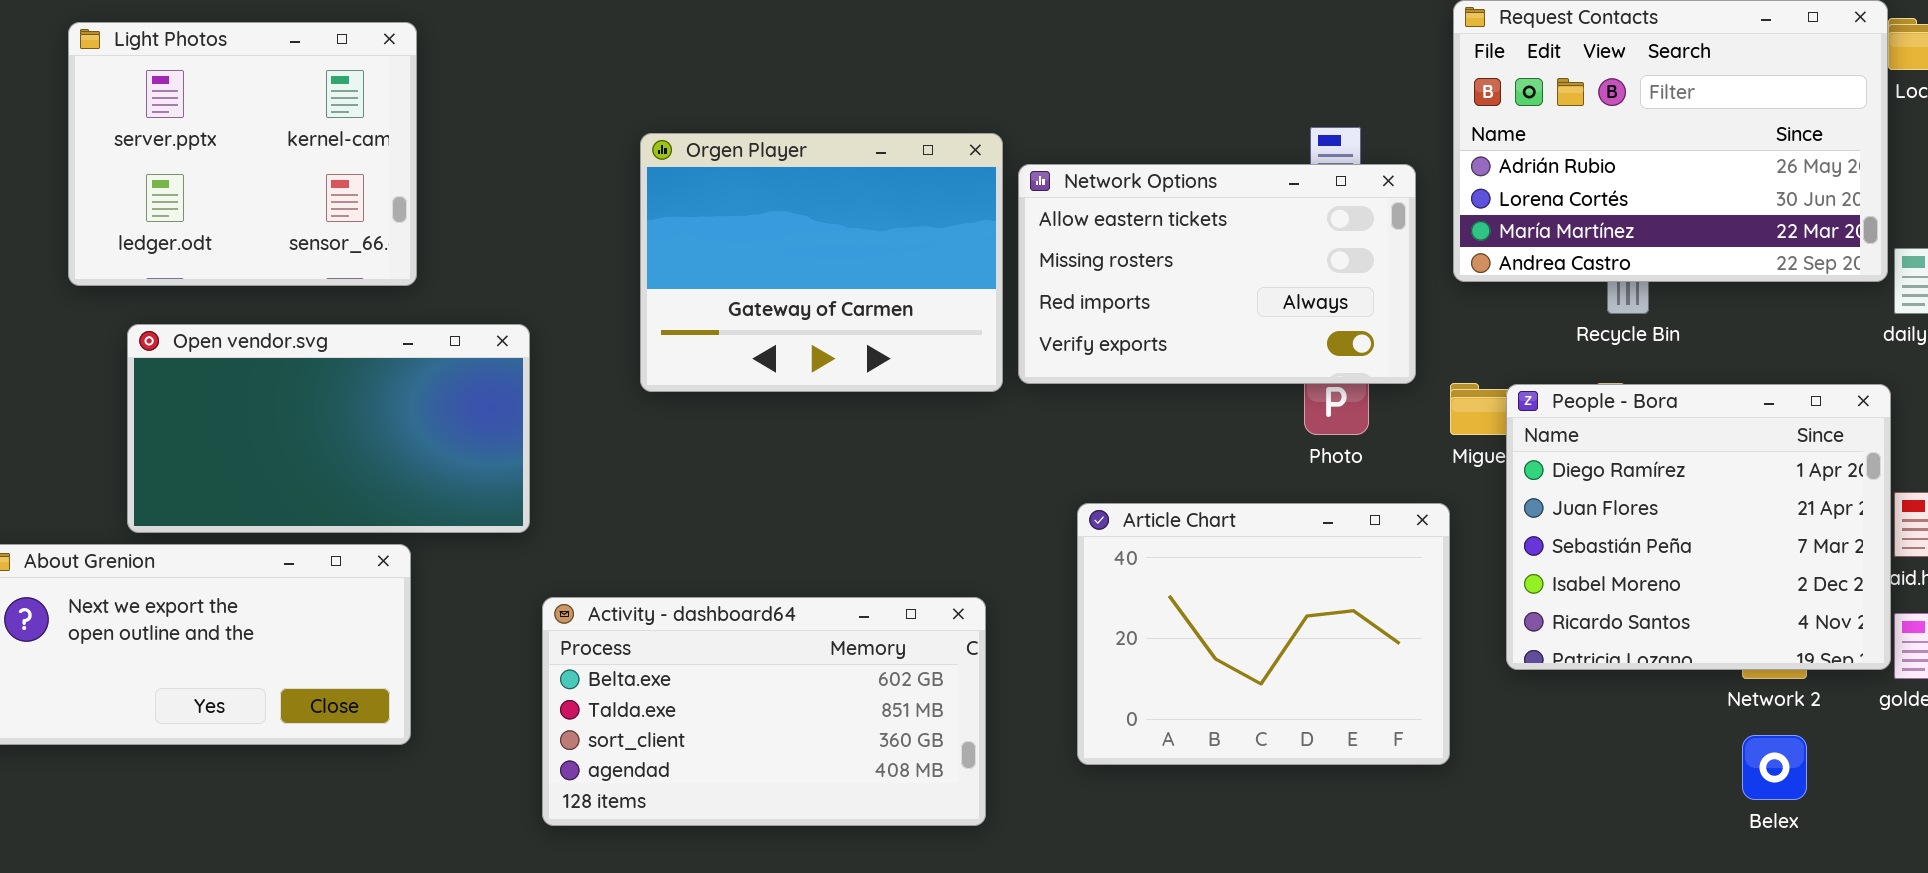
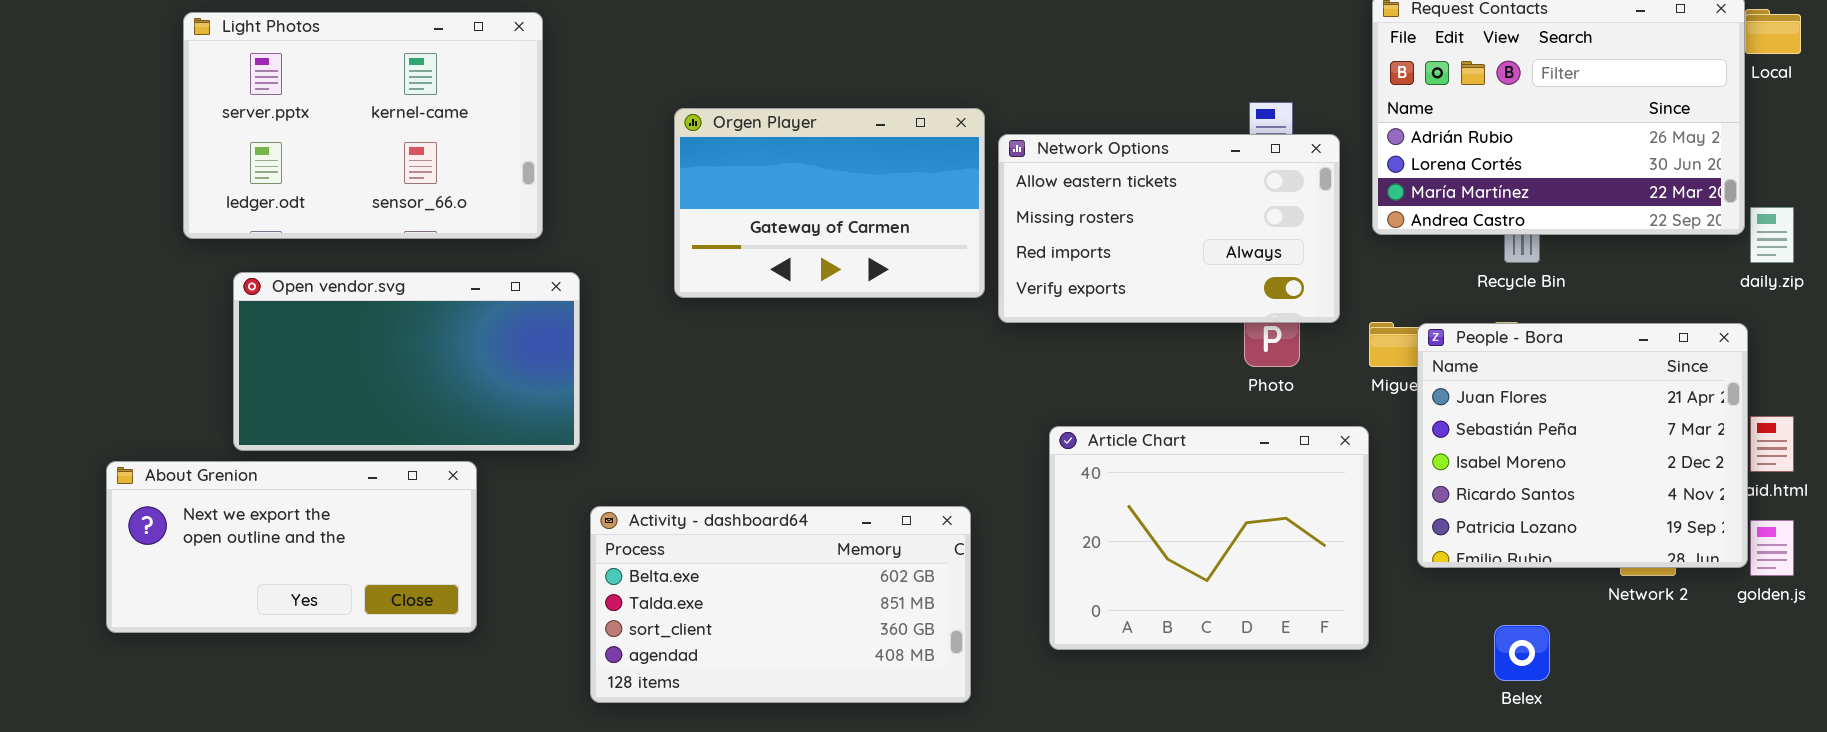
Light Photos: [68,22,417,286] -> [183,12,543,239], resized
Orgen Player: [640,133,1003,392] -> [674,108,985,298], resized
People - Bora: [1506,384,1891,670] -> [1417,323,1748,568], scrolled down 1 row
Belex: [1742,735,1807,800] -> [1494,625,1550,681], moved

